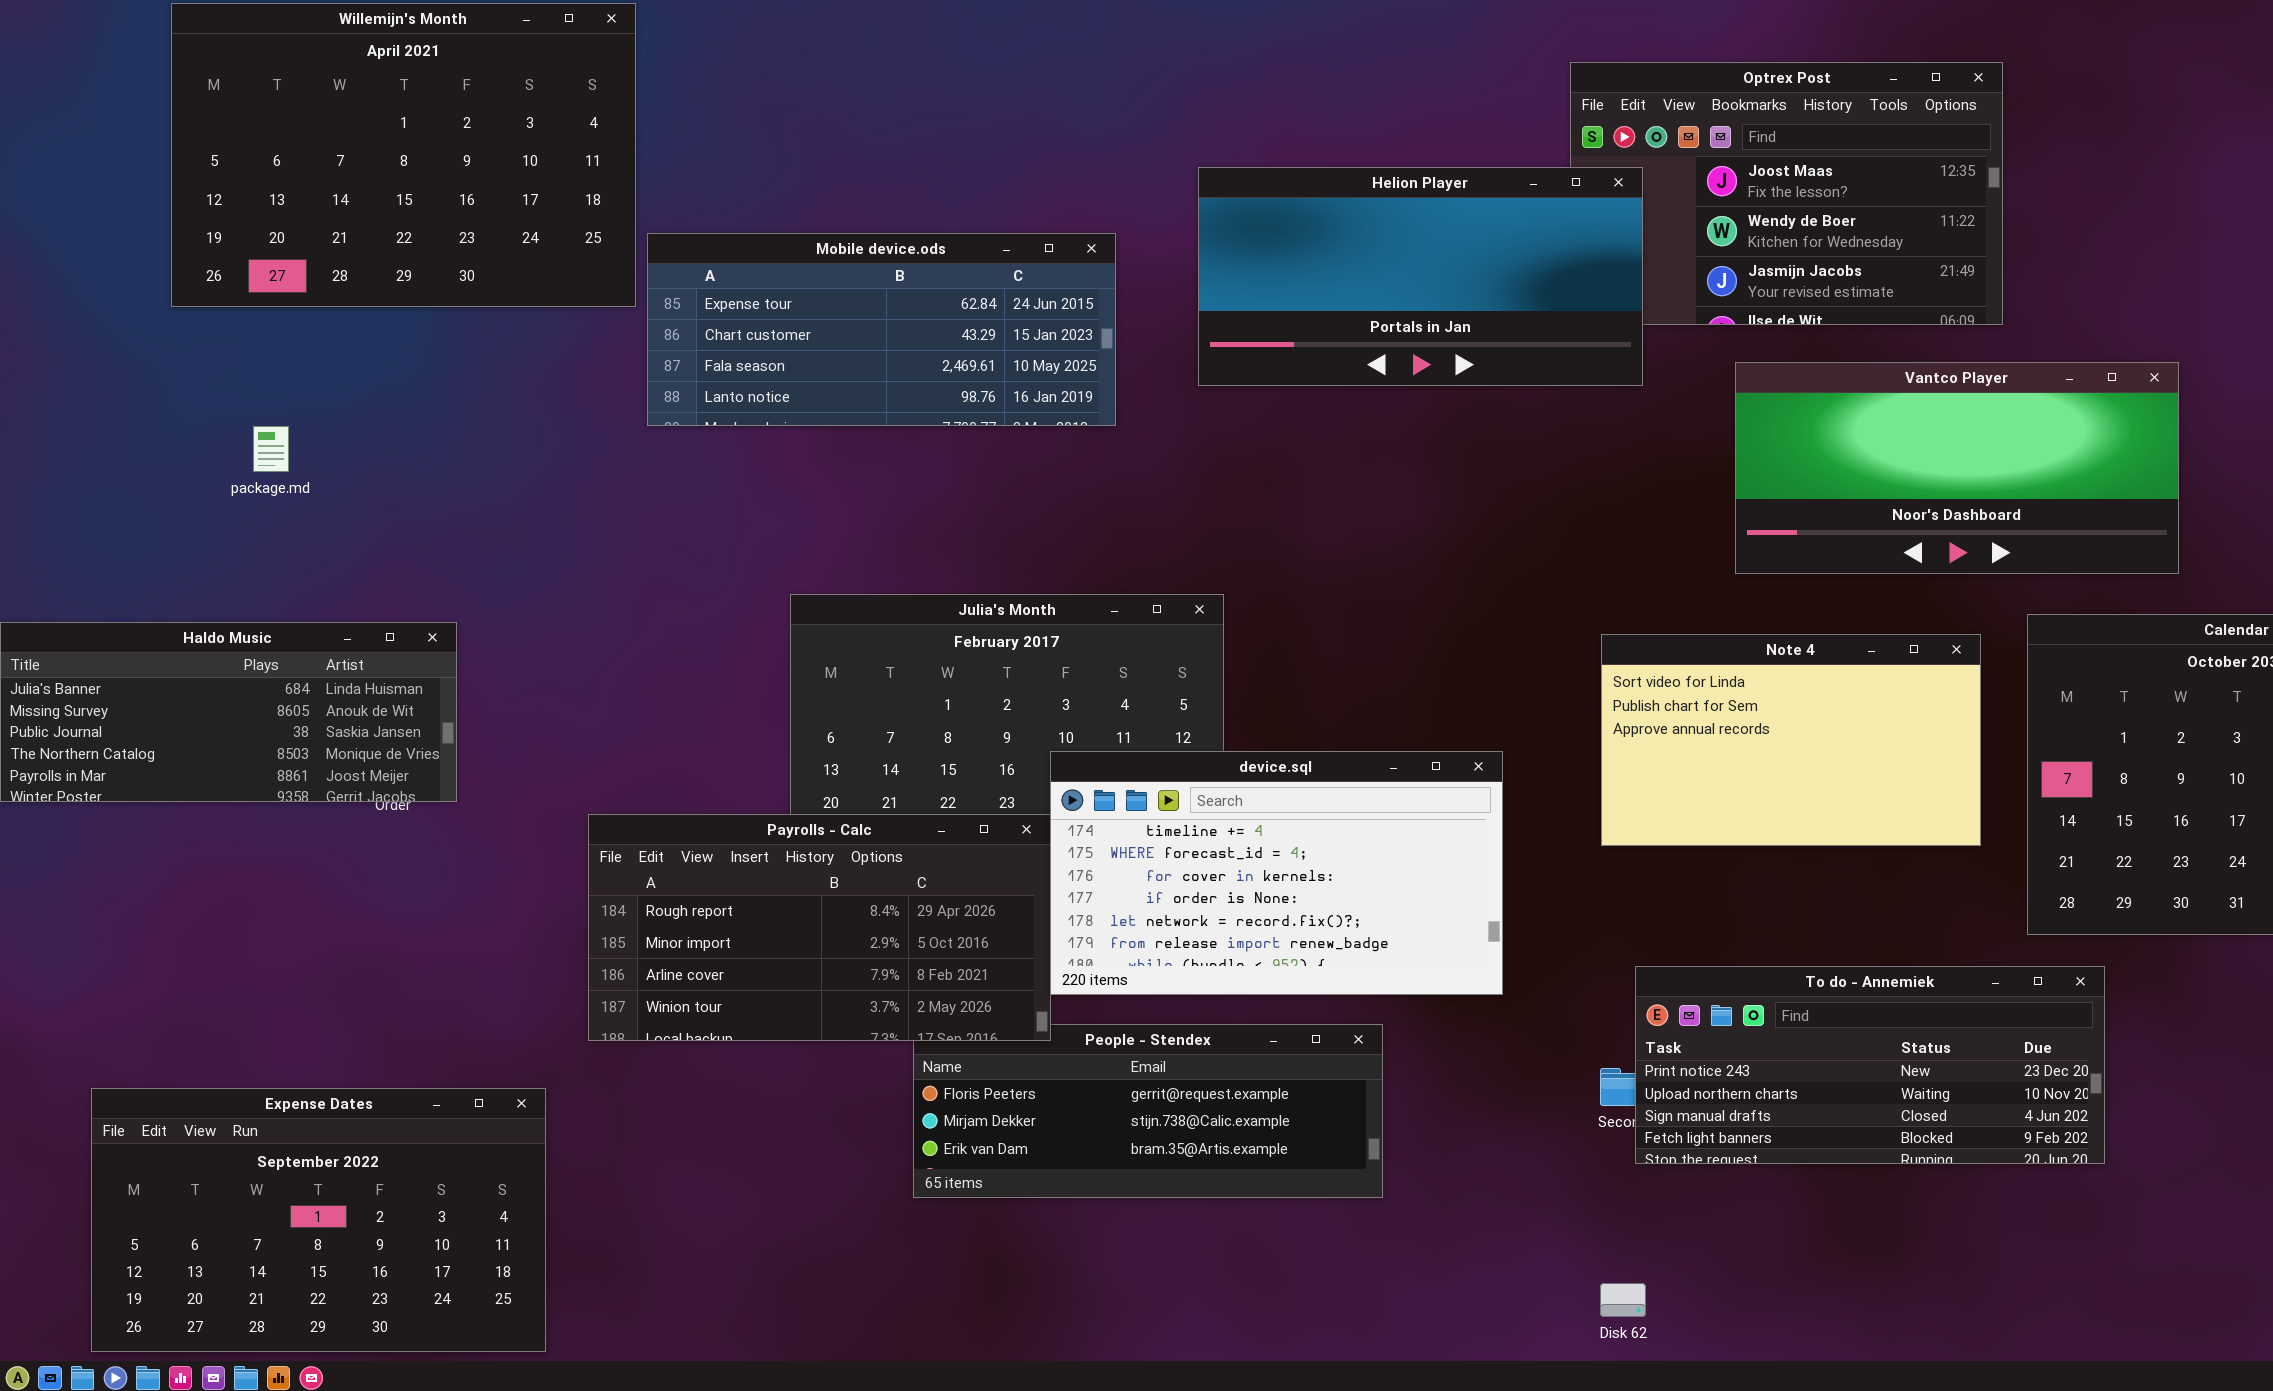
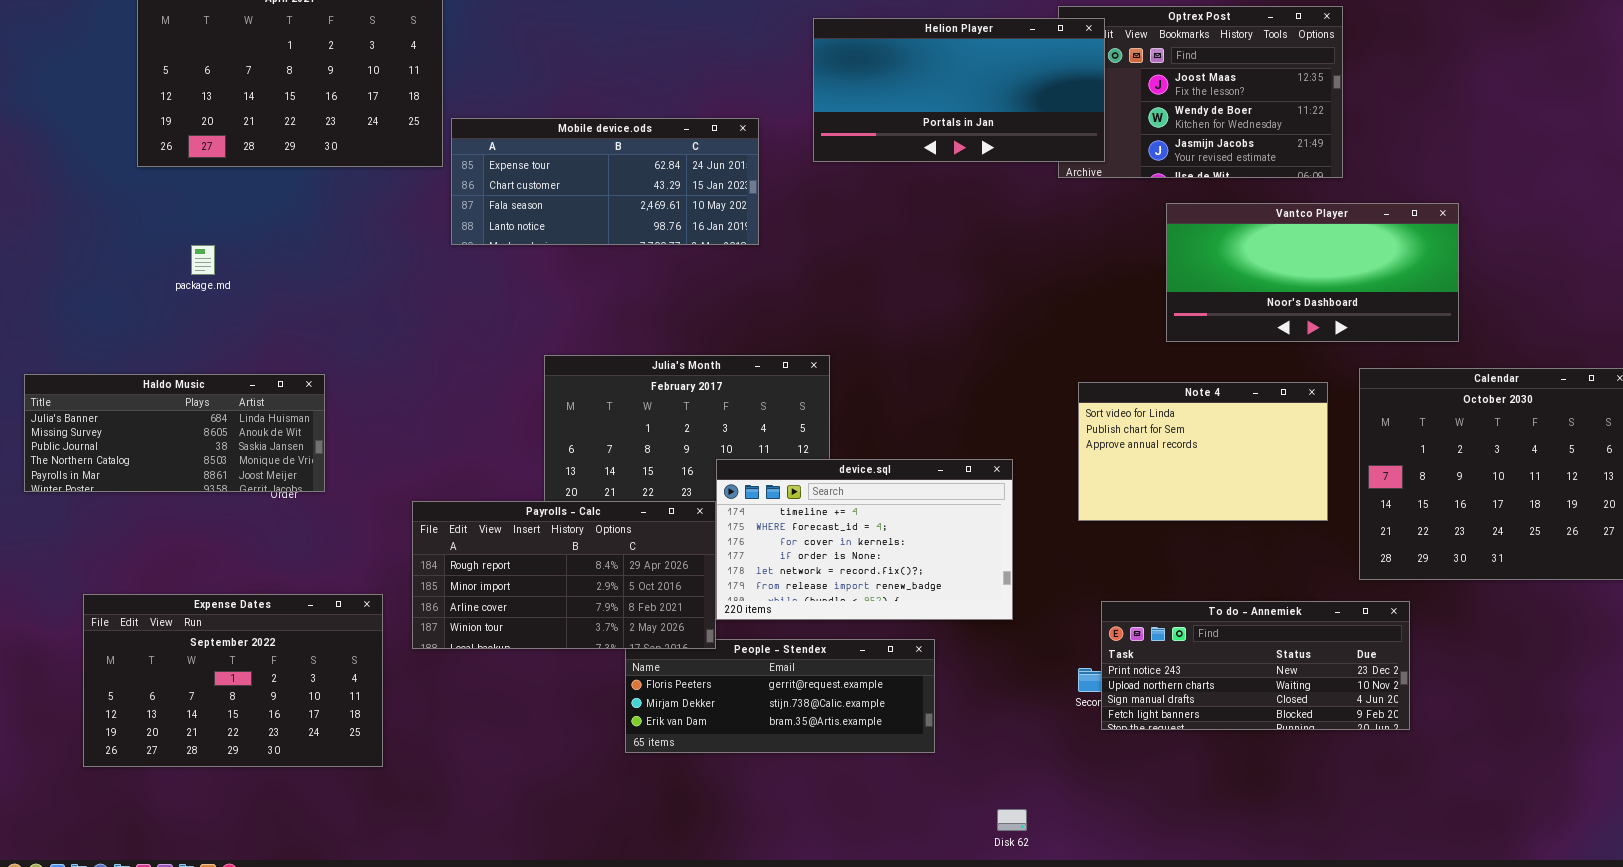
Helion Player: [1198,167,1643,386] -> [813,18,1105,162], moved
Expense Dates: [91,1088,546,1352] -> [83,594,383,767], moved
Disk 62: [1600,1283,1646,1317] -> [997,809,1027,831], moved

